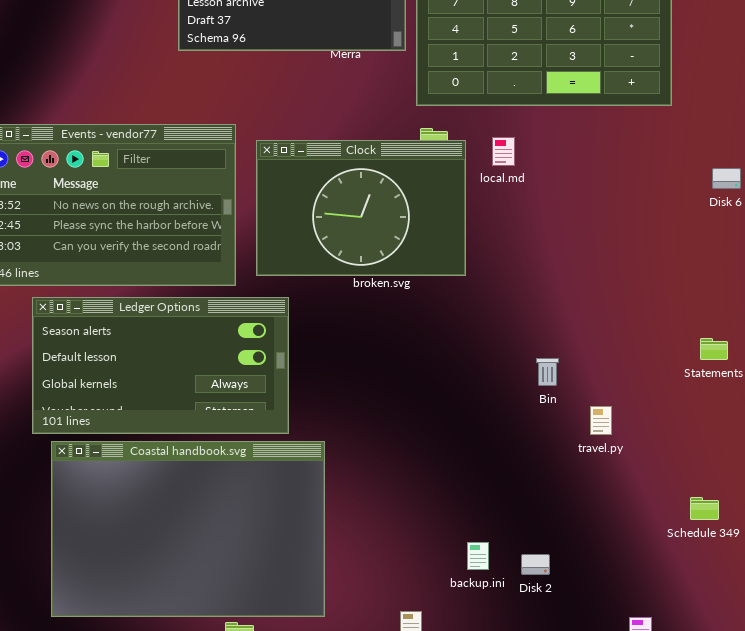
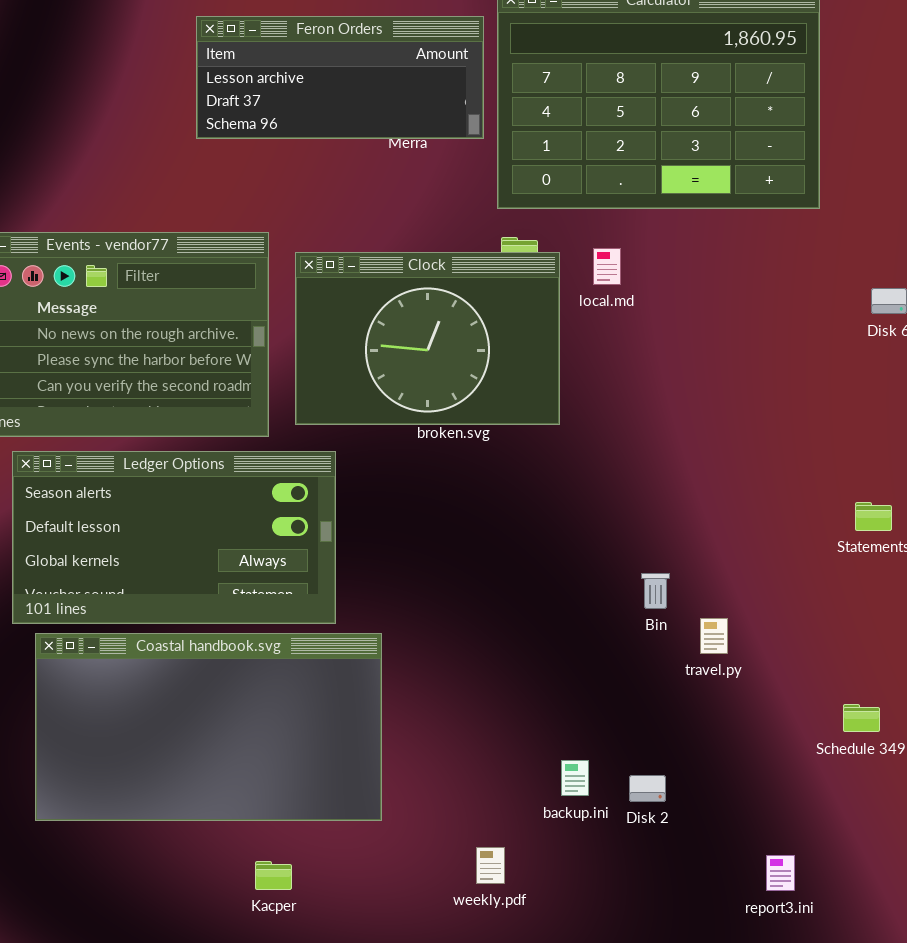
Bin: [536,358,559,386] -> [641,573,670,609], moved
travel.py: [590,406,612,435] -> [700,618,728,654], moved
Coastal handbook.svg: [51,441,325,617] -> [35,633,382,821], resized

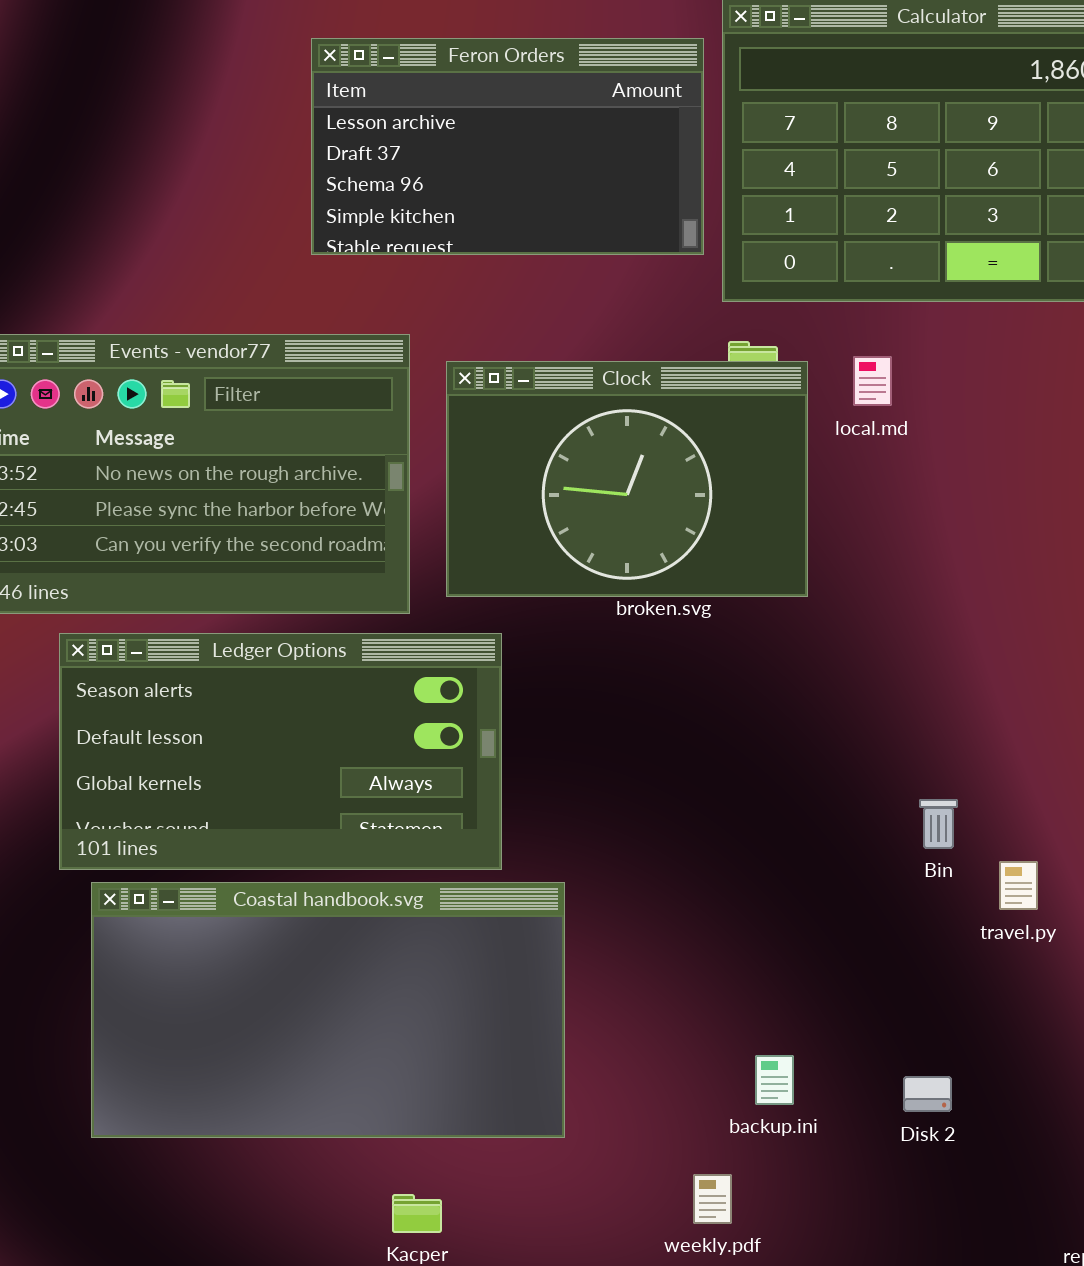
Feron Orders: [196,16,484,139] -> [311,38,704,255], resized
backup.ini: [561,760,589,796] -> [755,1055,794,1105], moved

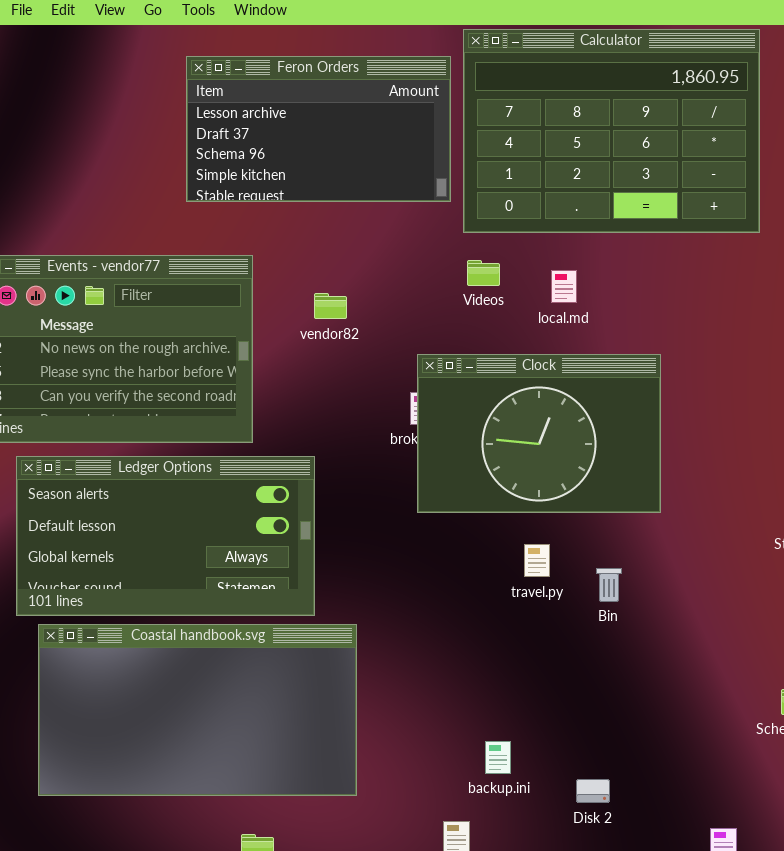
Clock: [446,361,808,597] -> [417,354,661,513], moved
travel.py: [999,861,1038,910] -> [524,544,550,577], moved
Disk 2: [903,1076,952,1112] -> [576,779,610,803], moved

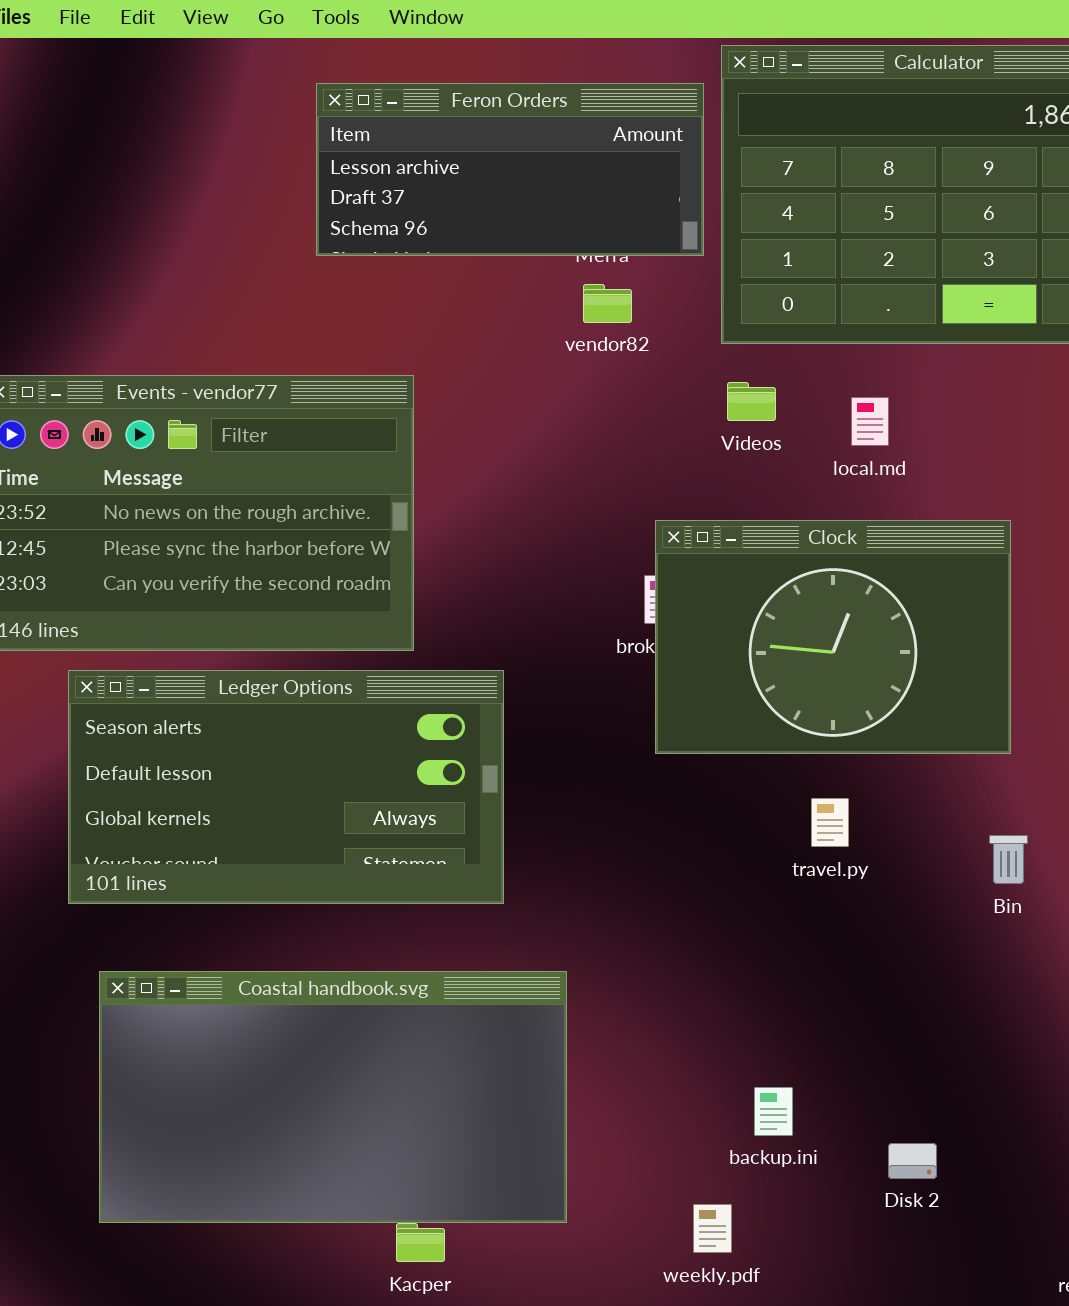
Feron Orders: [186,56,451,202] -> [316,83,704,256], resized
vendor82: [314,293,347,319] -> [583,284,632,323], moved
Bin: [596,568,622,602] -> [989,835,1028,884], moved
Coastal handbook.svg: [38,624,357,796] -> [99,971,567,1223], moved

